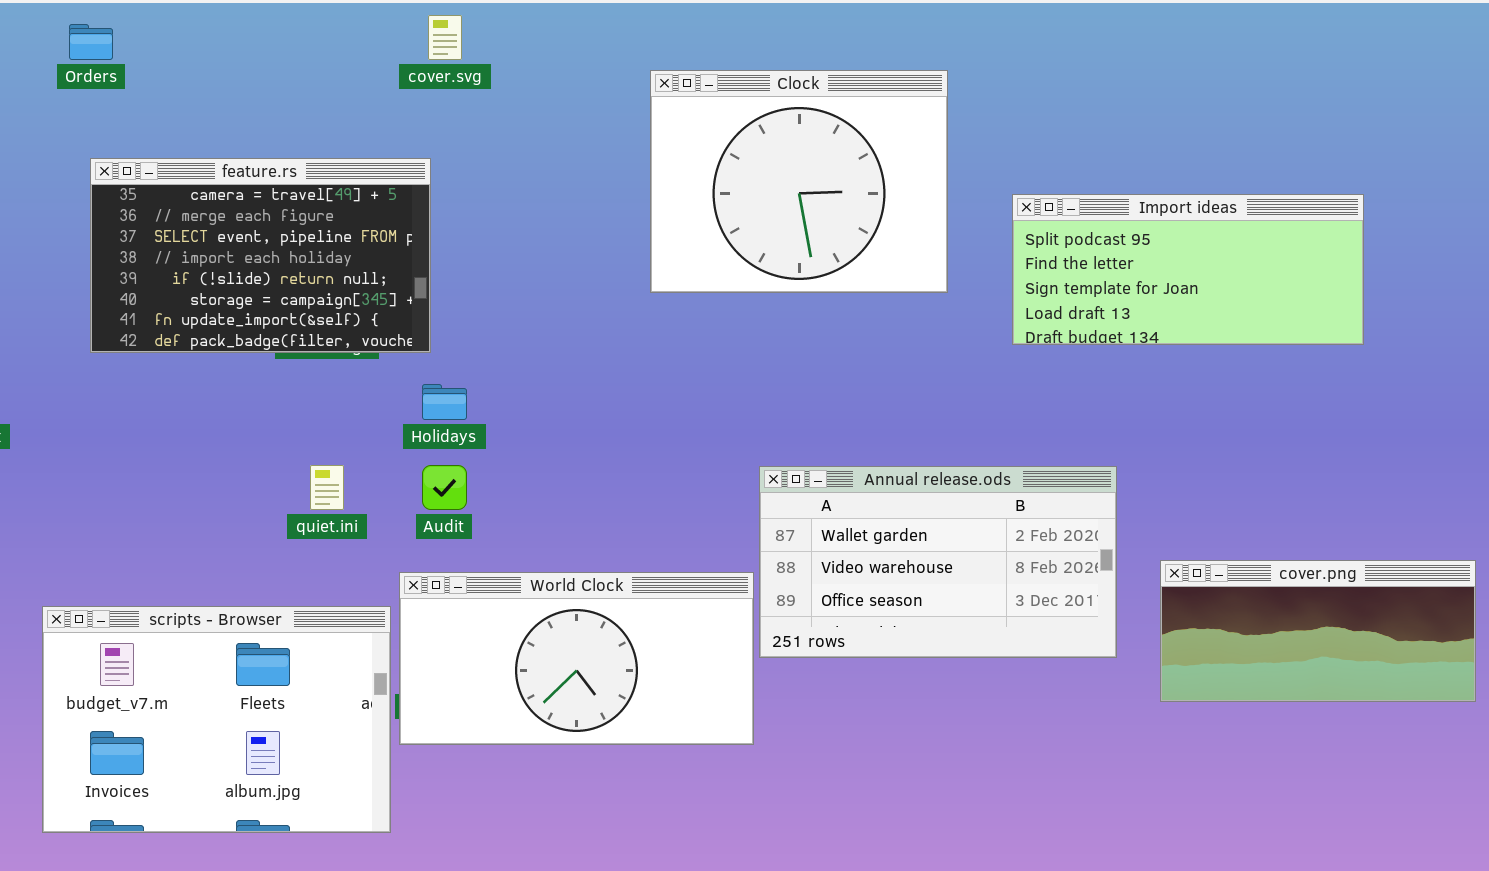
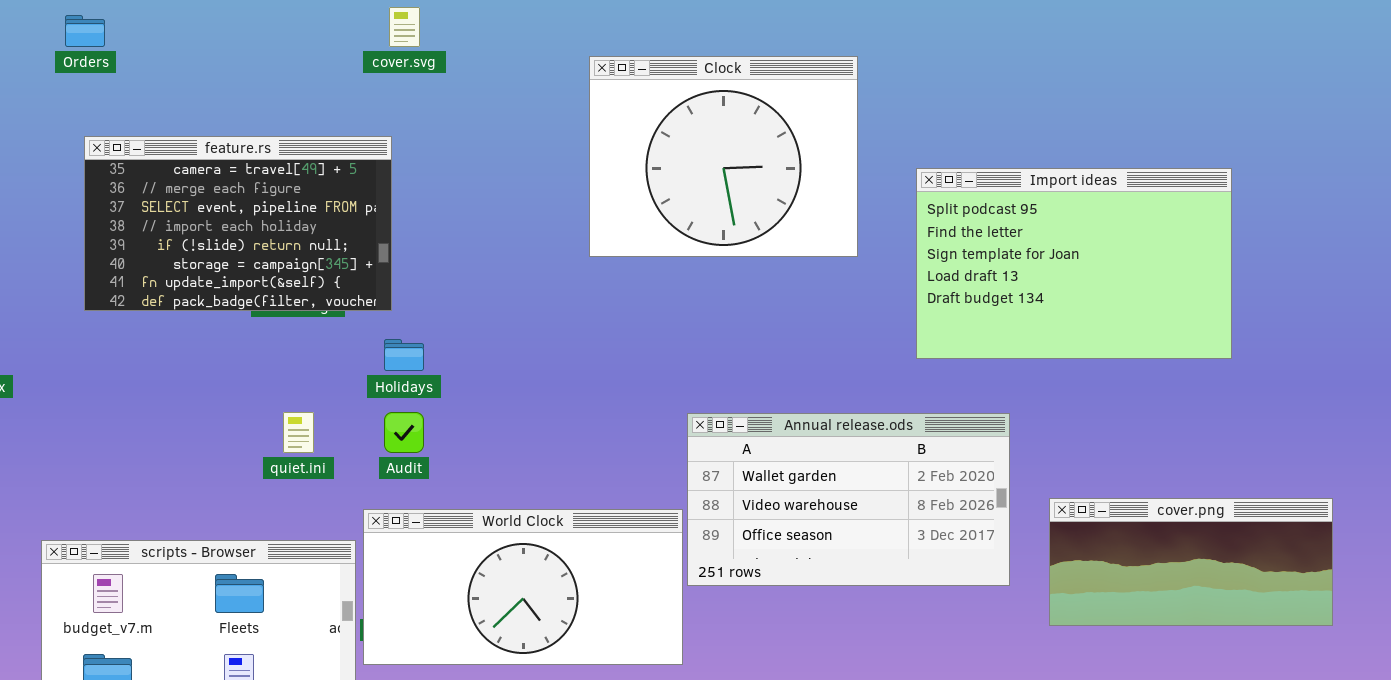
Import ideas: [1012,194,1364,345] -> [916,168,1232,359], resized

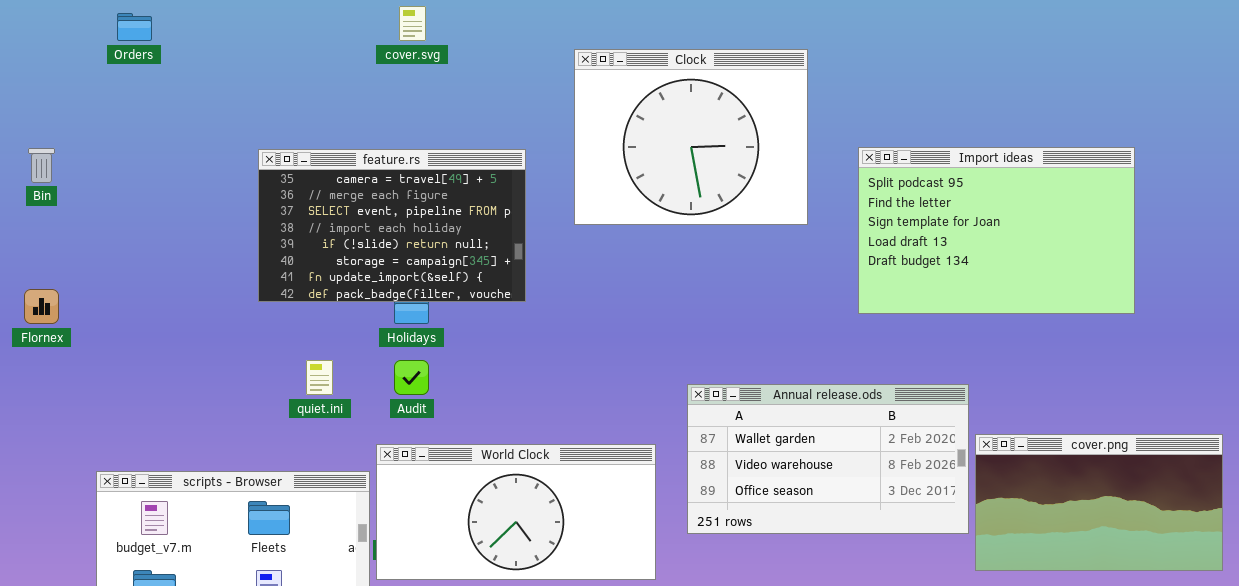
feature.rs: [84,136,392,311] -> [258,149,526,302], moved
Annual release.ods: [687,413,1010,586] -> [687,384,969,534], moved
cover.png: [1049,498,1333,626] -> [975,434,1223,571], resized

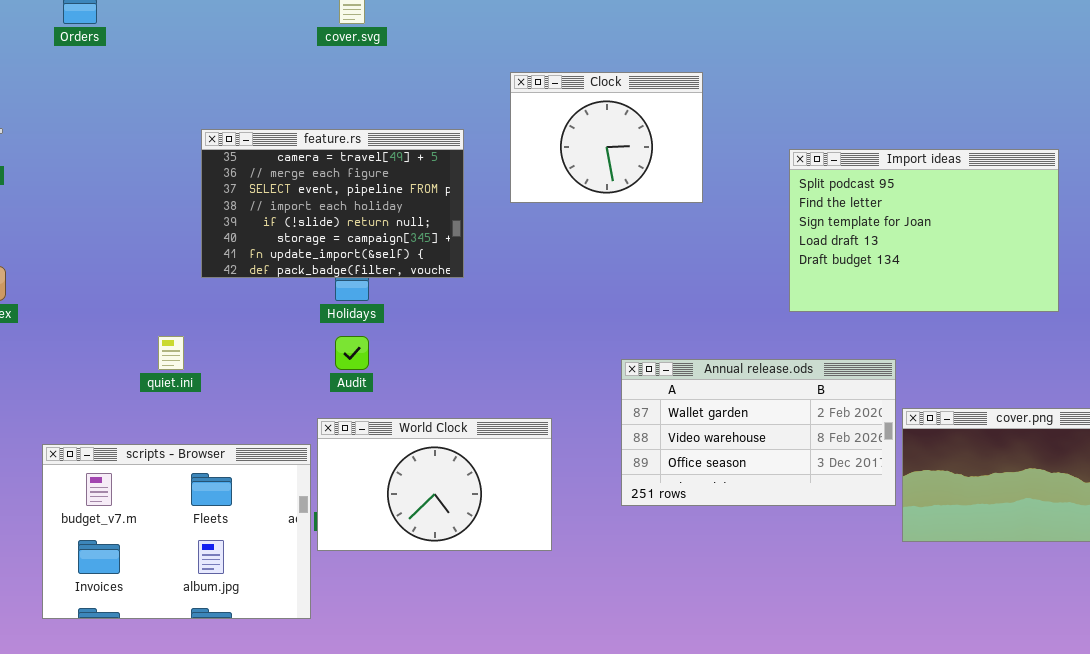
Clock: [574,49,808,225] -> [510,72,703,203], resized
Import ideas: [858,147,1135,314] -> [789,149,1059,312], moved
quiet.ini: [306,360,333,395] -> [158,336,184,370], moved
World Clock: [376,444,656,580] -> [317,418,552,551], resized

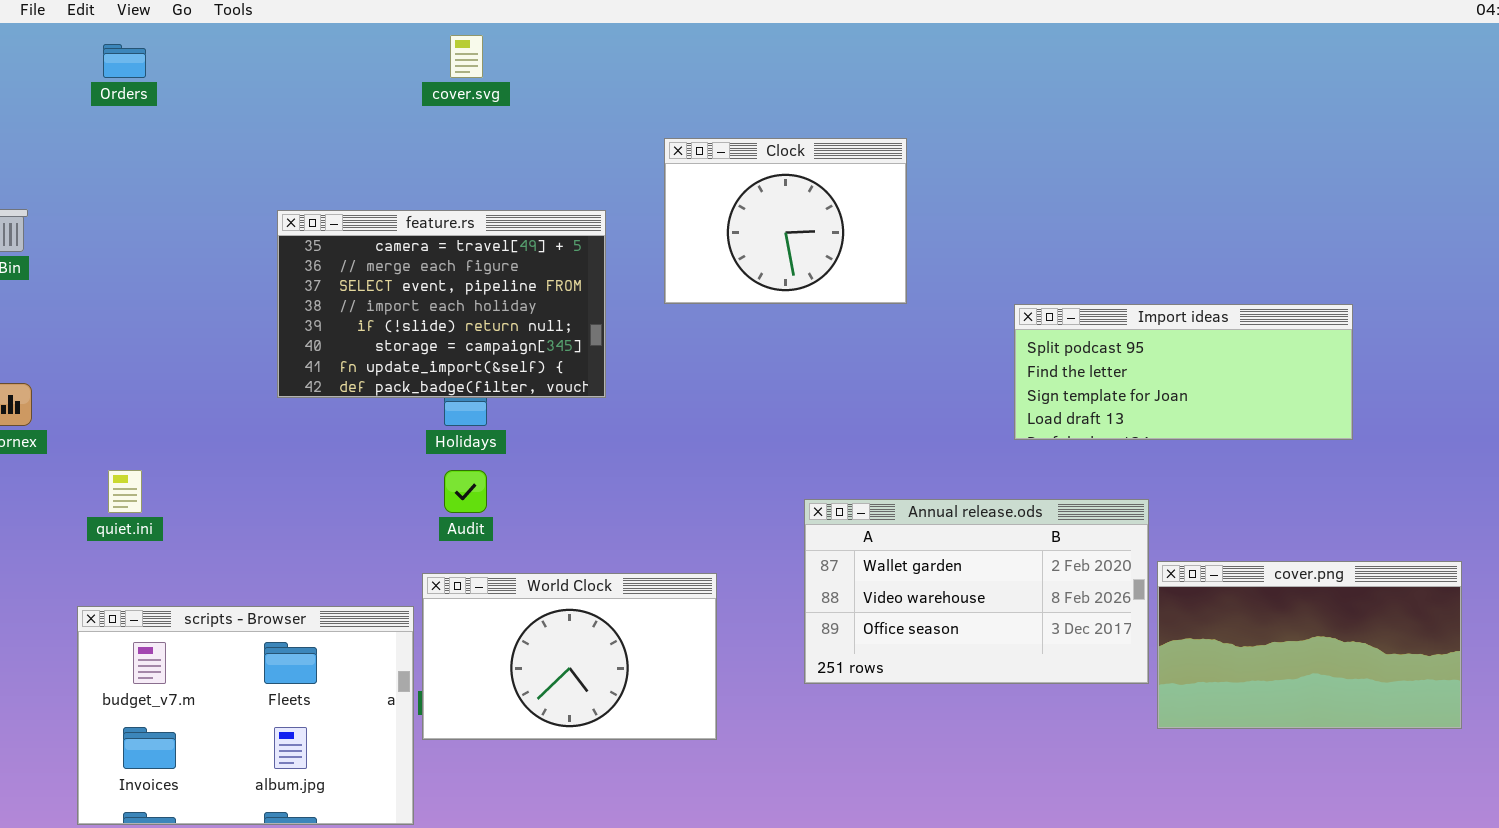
Import ideas: [789,149,1059,312] -> [1014,304,1353,440], resized
quiet.ini: [158,336,184,370] -> [108,470,142,513], moved

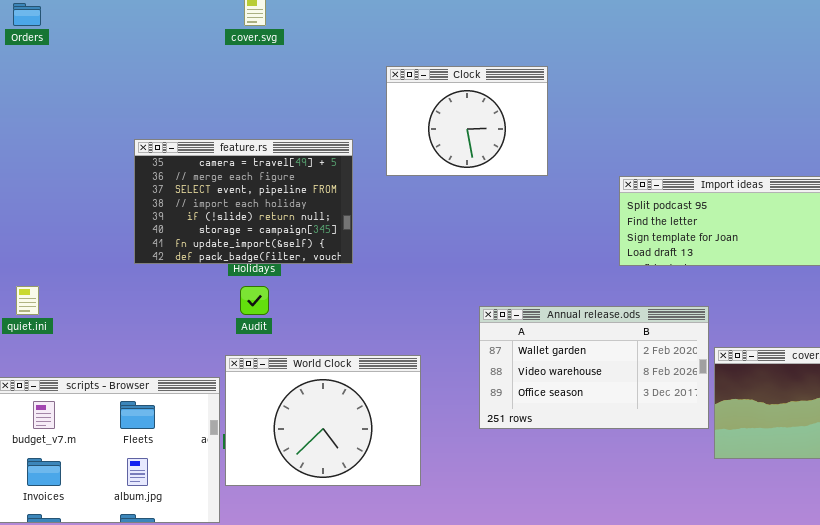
feature.rs: [277,210,606,398] -> [134,139,353,264], moved
World Clock: [422,573,717,740] -> [225,355,421,486], resized

